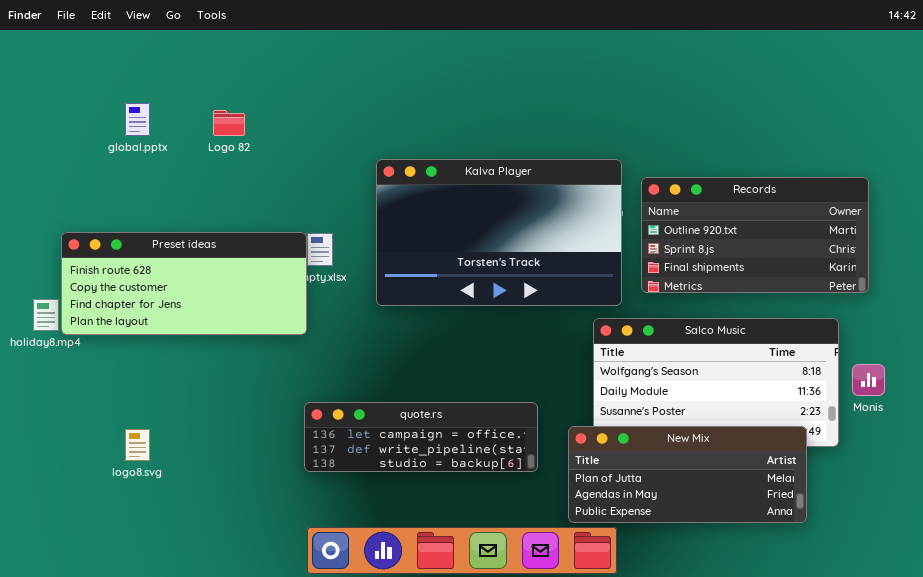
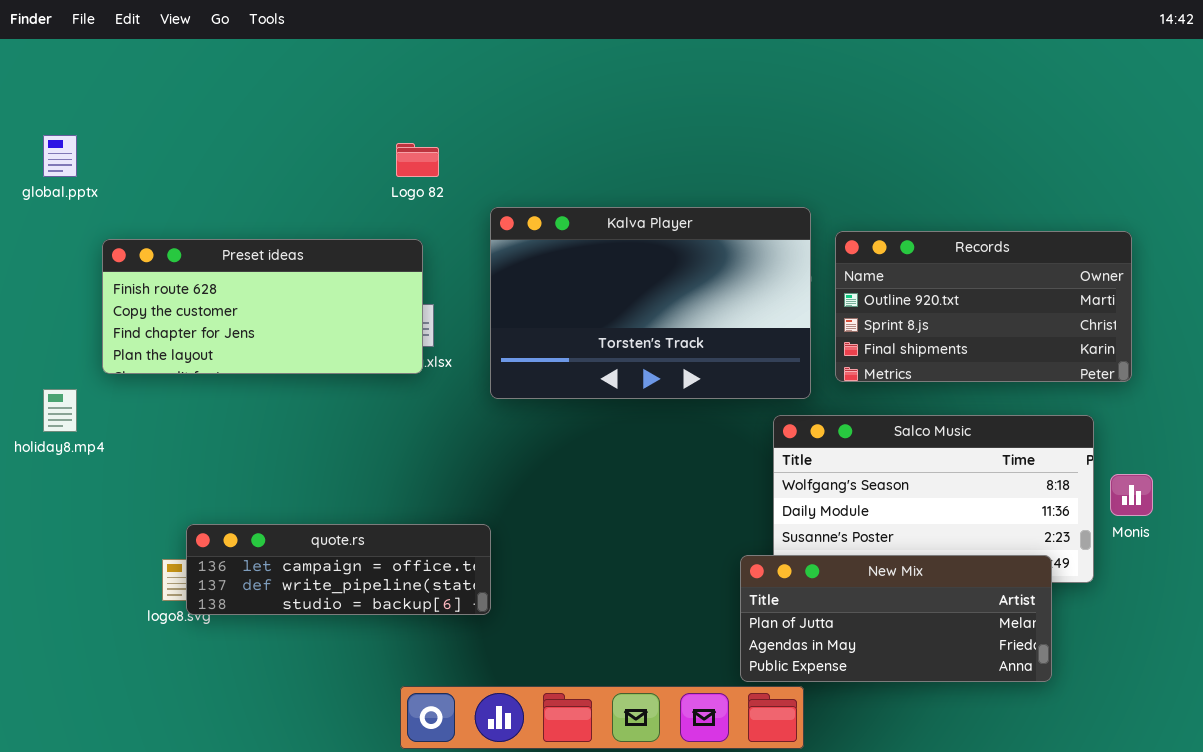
global.pptx: [125,103,150,136] -> [43,135,77,177], moved
Logo 82: [213,110,245,136] -> [396,143,439,177], moved
Preset ideas: [61,232,307,335] -> [102,239,423,374], moved
quote.rs: [304,402,538,472] -> [186,524,491,615], moved

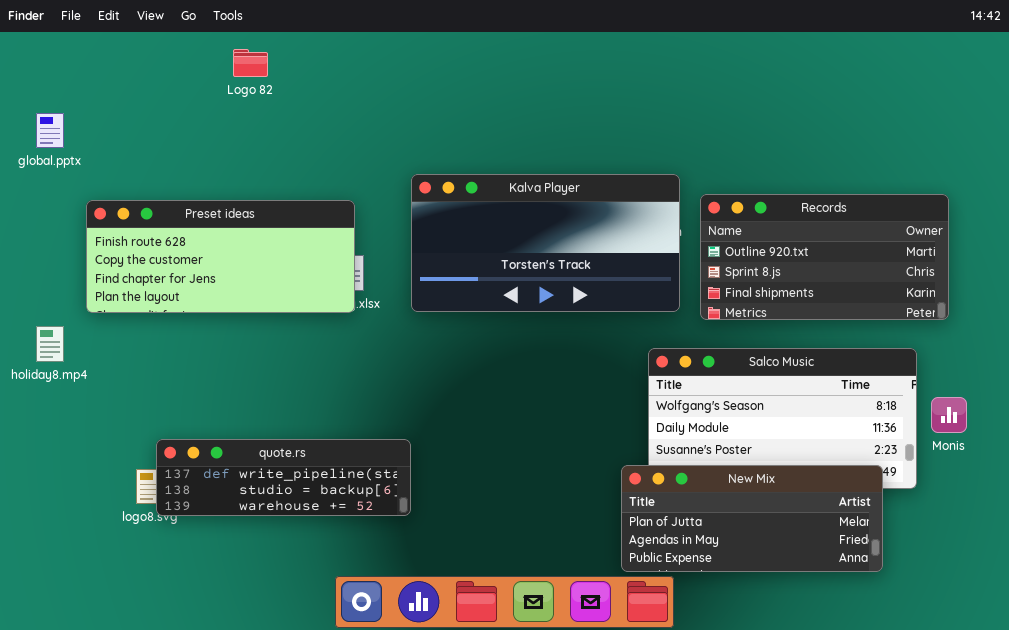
Logo 82: [396,143,439,177] -> [233,49,268,77], moved
Kalva Player: [490,207,811,399] -> [411,174,680,312], resized
quote.rs: [186,524,491,615] -> [156,439,411,516], scrolled down 1 row

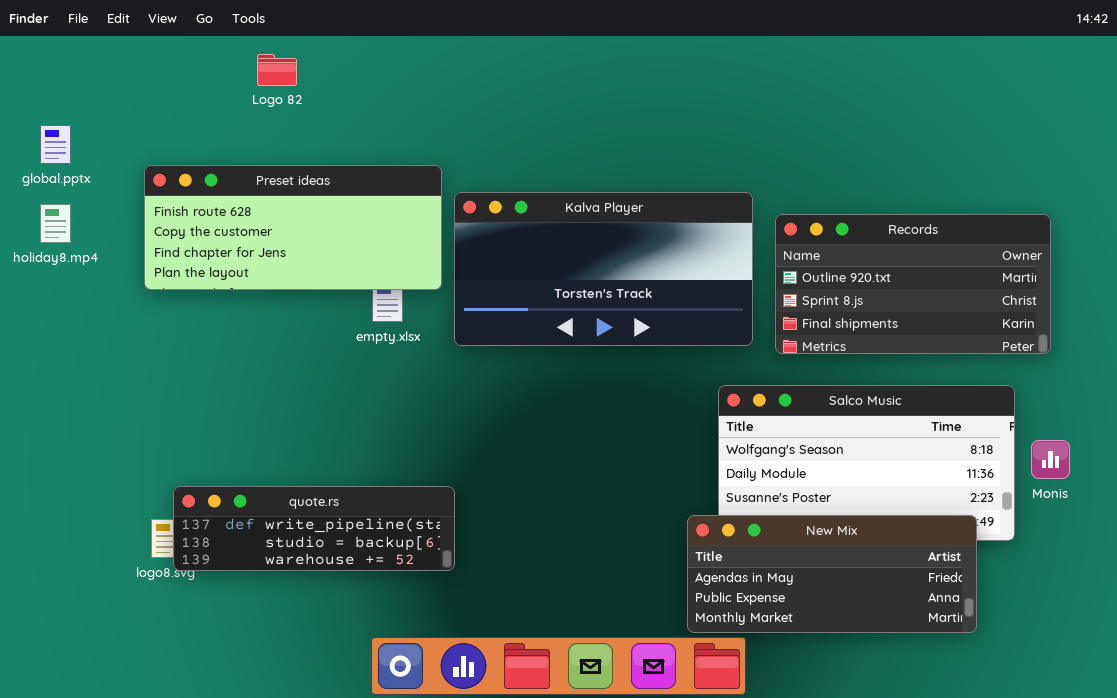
Preset ideas: [86,200,355,313] -> [144,165,442,290], moved
holiday8.mp4: [36,326,64,362] -> [40,204,71,243], moved
New Mix: [621,465,883,572] -> [687,515,977,633], scrolled down 1 row

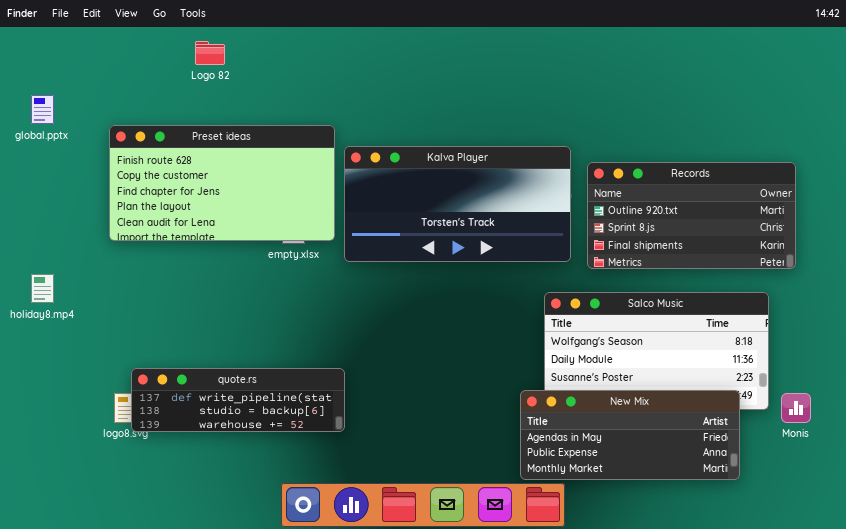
Preset ideas: [144,165,442,290] -> [109,125,335,241], resized
holiday8.mp4: [40,204,71,243] -> [31,274,54,303], moved
Monis: [1031,440,1070,479] -> [781,393,811,423], moved

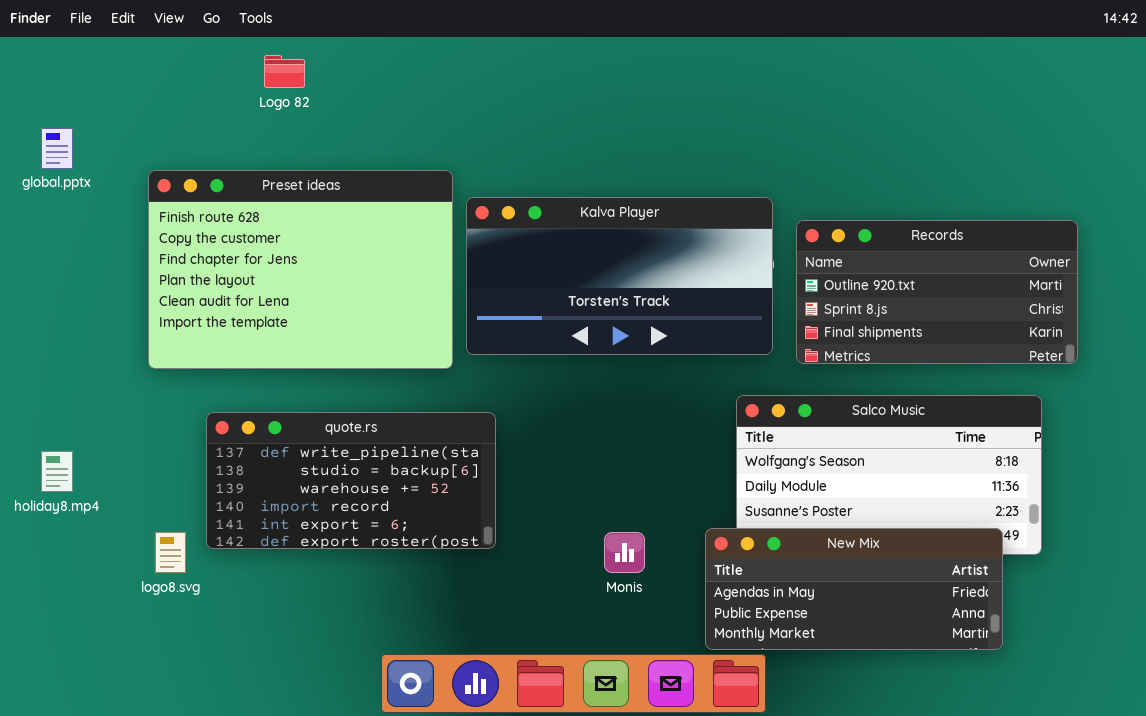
Preset ideas: [109,125,335,241] -> [148,170,453,369], resized
holiday8.mp4: [31,274,54,303] -> [41,451,73,492], moved
quote.rs: [131,368,345,432] -> [206,412,496,549], moved, resized
Monis: [781,393,811,423] -> [604,532,645,573], moved

